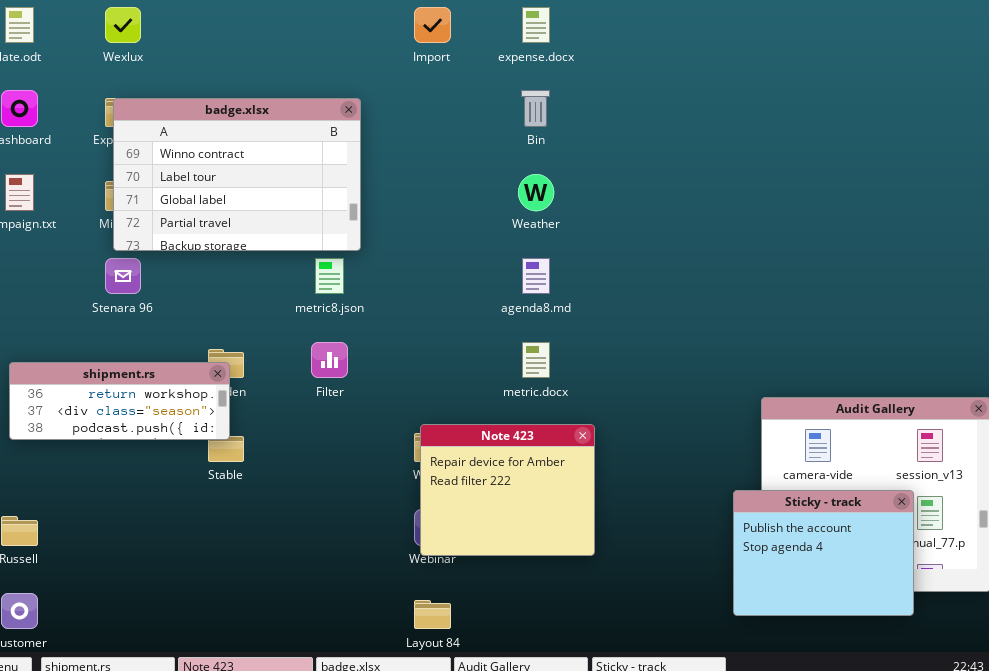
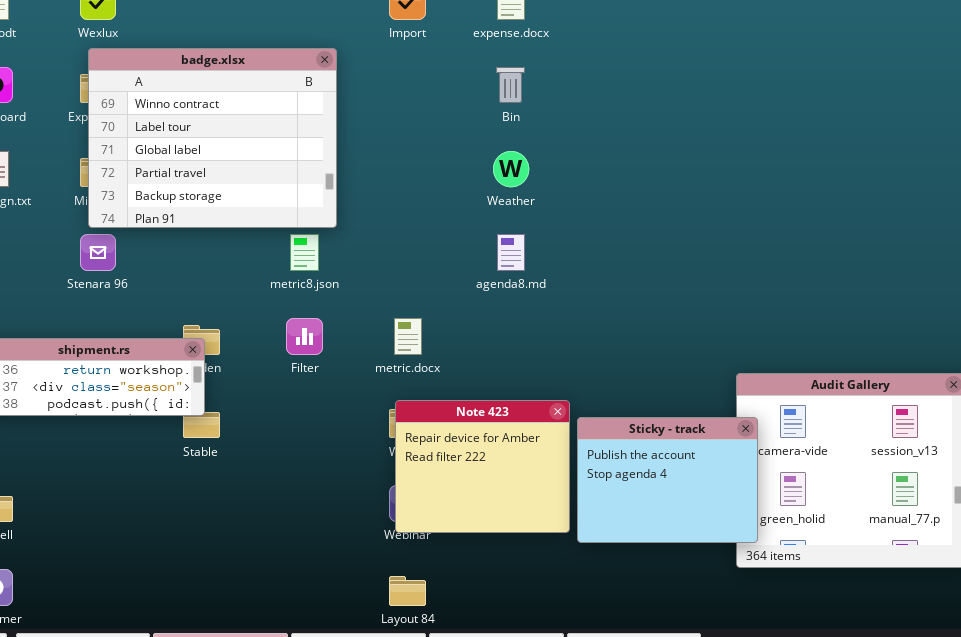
badge.xlsx: [113,98,361,251] -> [88,48,337,228], resized
metric.docx: [522,342,550,378] -> [394,318,422,355], moved
Sticky - track: [733,490,914,616] -> [577,417,758,543], moved

